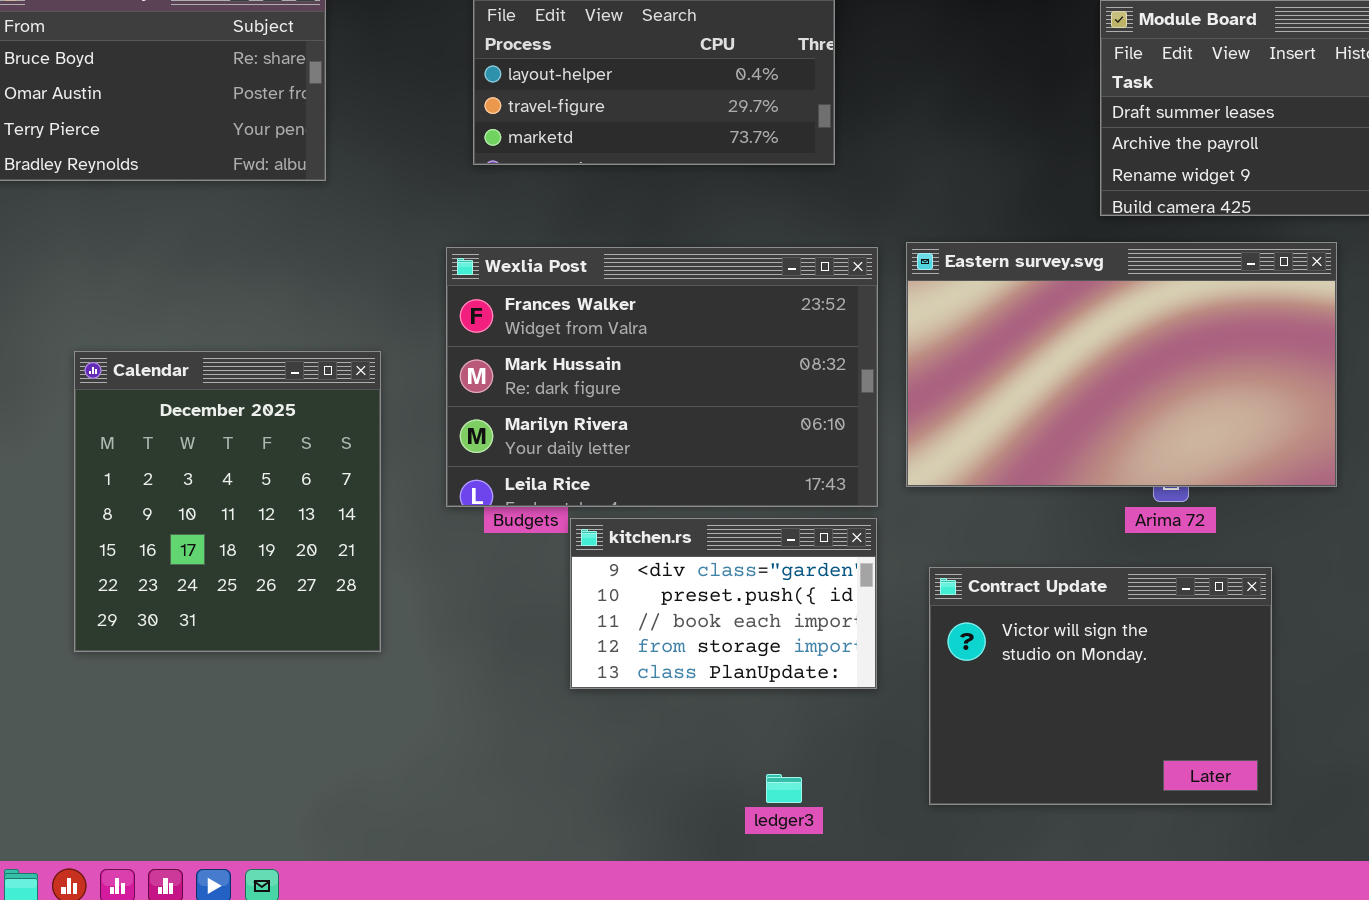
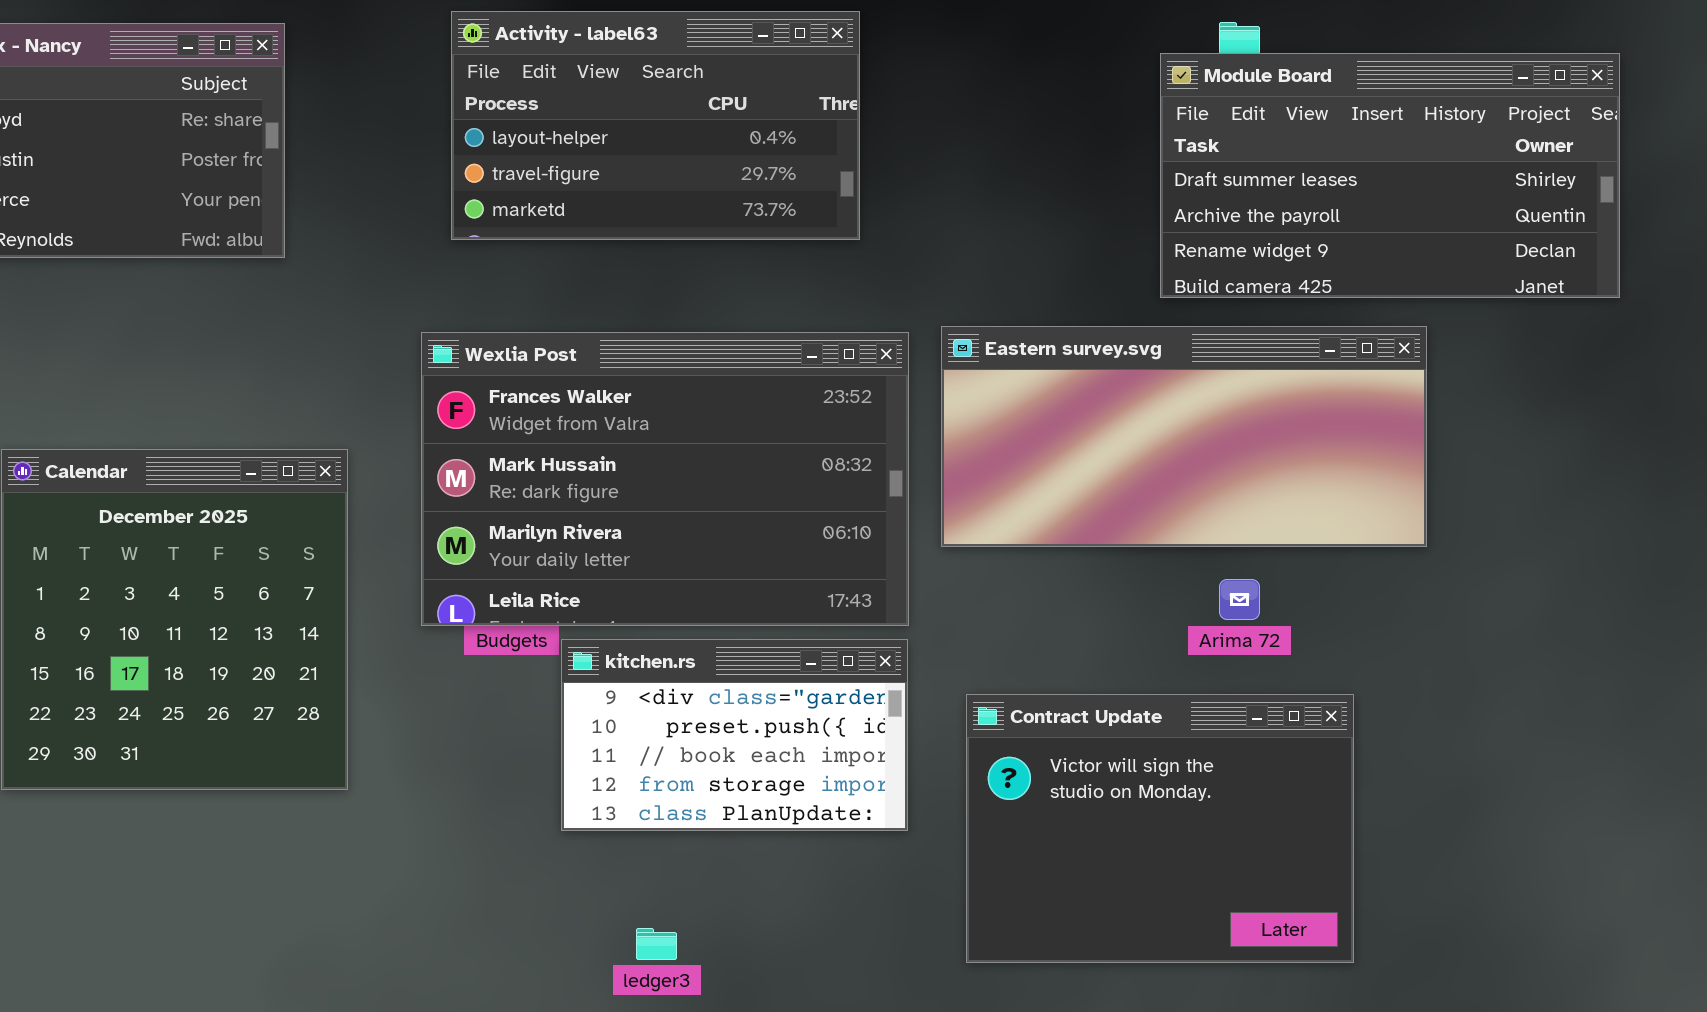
Eastern survey.svg: [906,242,1337,487] -> [941,326,1427,547], resized
ledger3: [766,774,802,803] -> [636,928,677,960], moved

